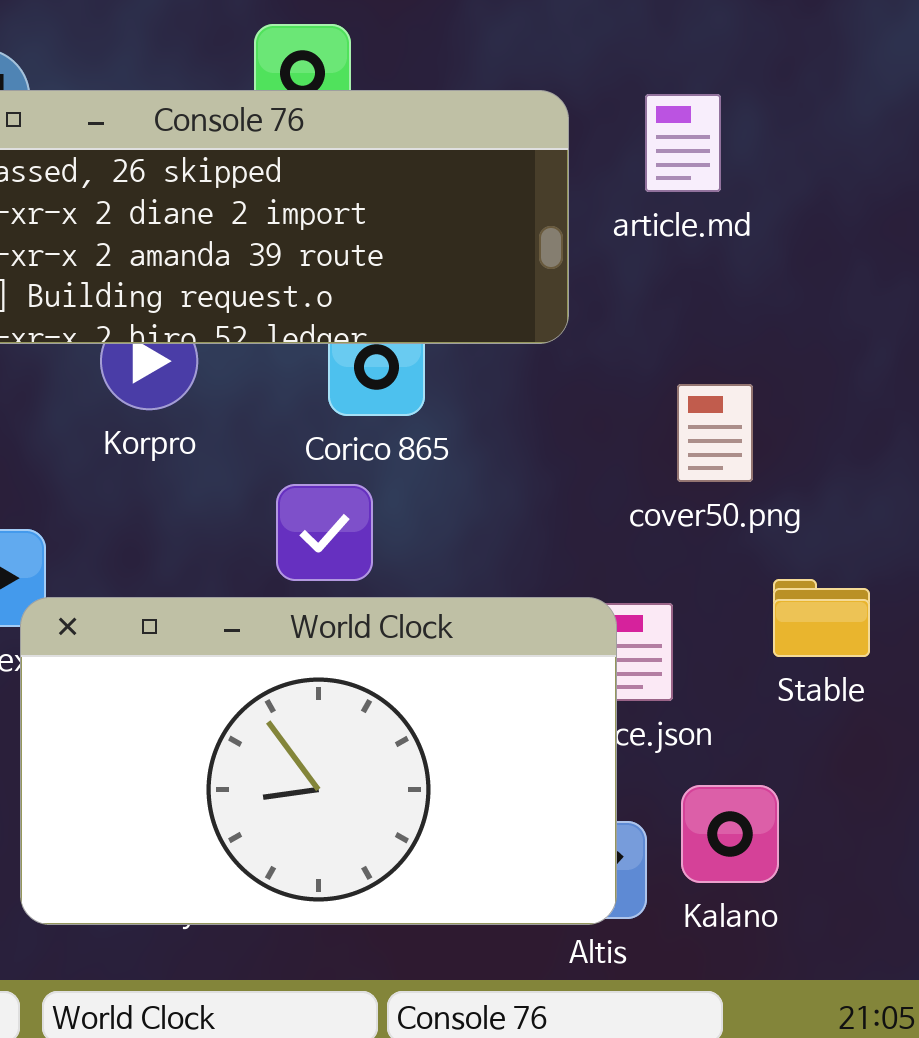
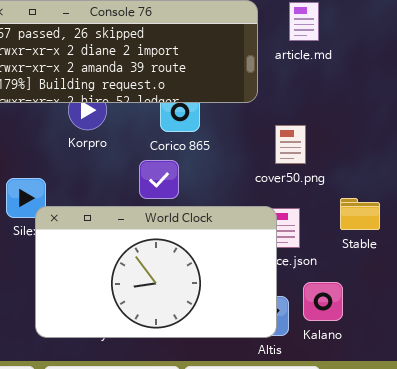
cover50.png: [677,384,753,482] -> [275,125,306,164], moved

